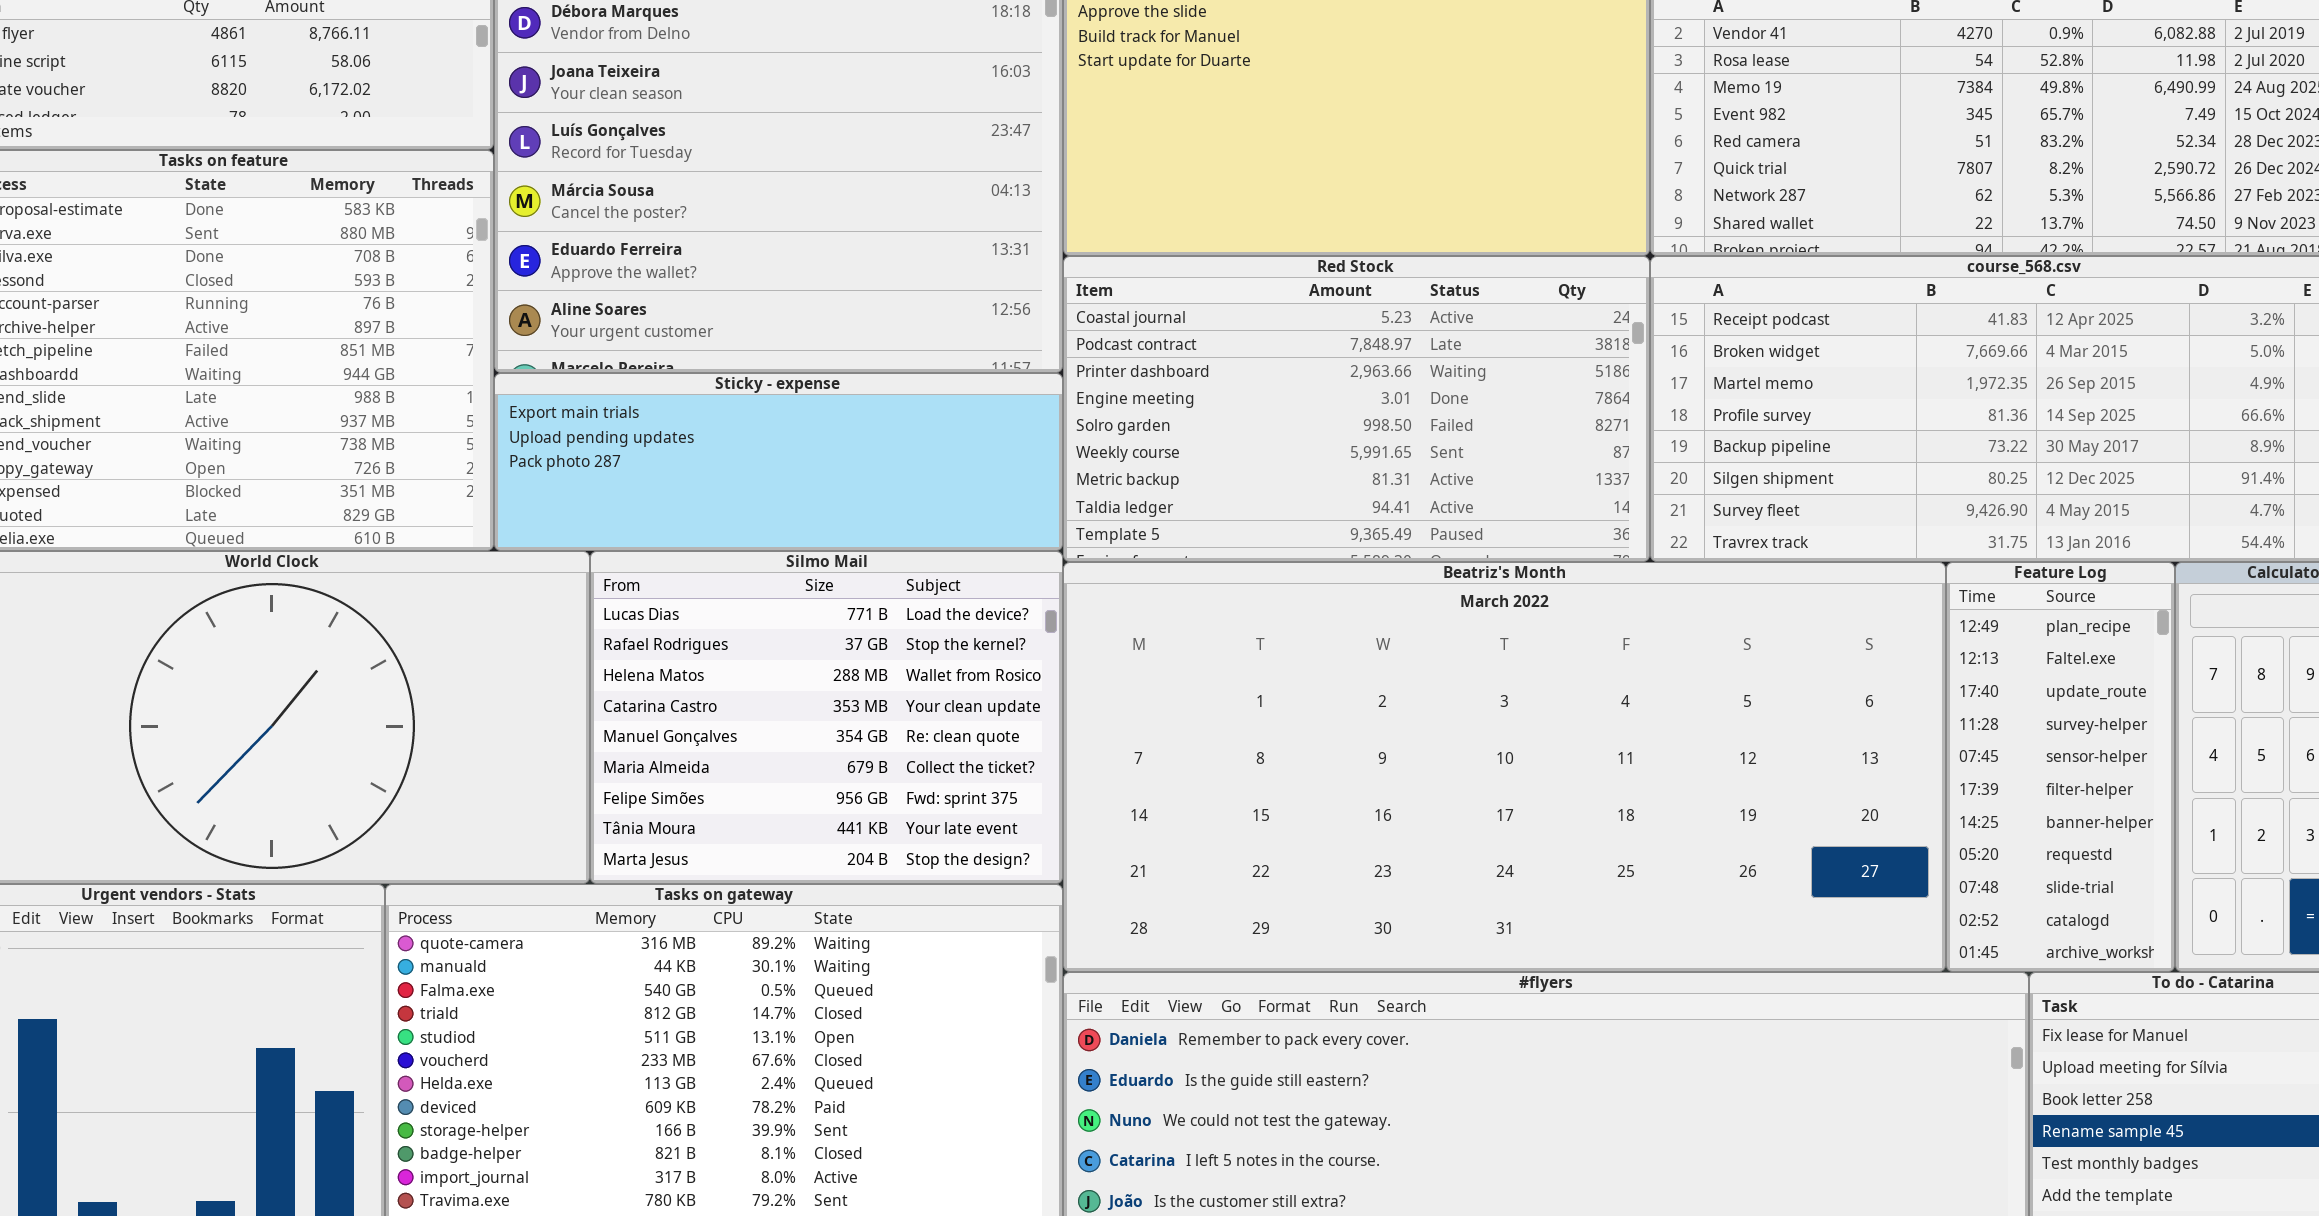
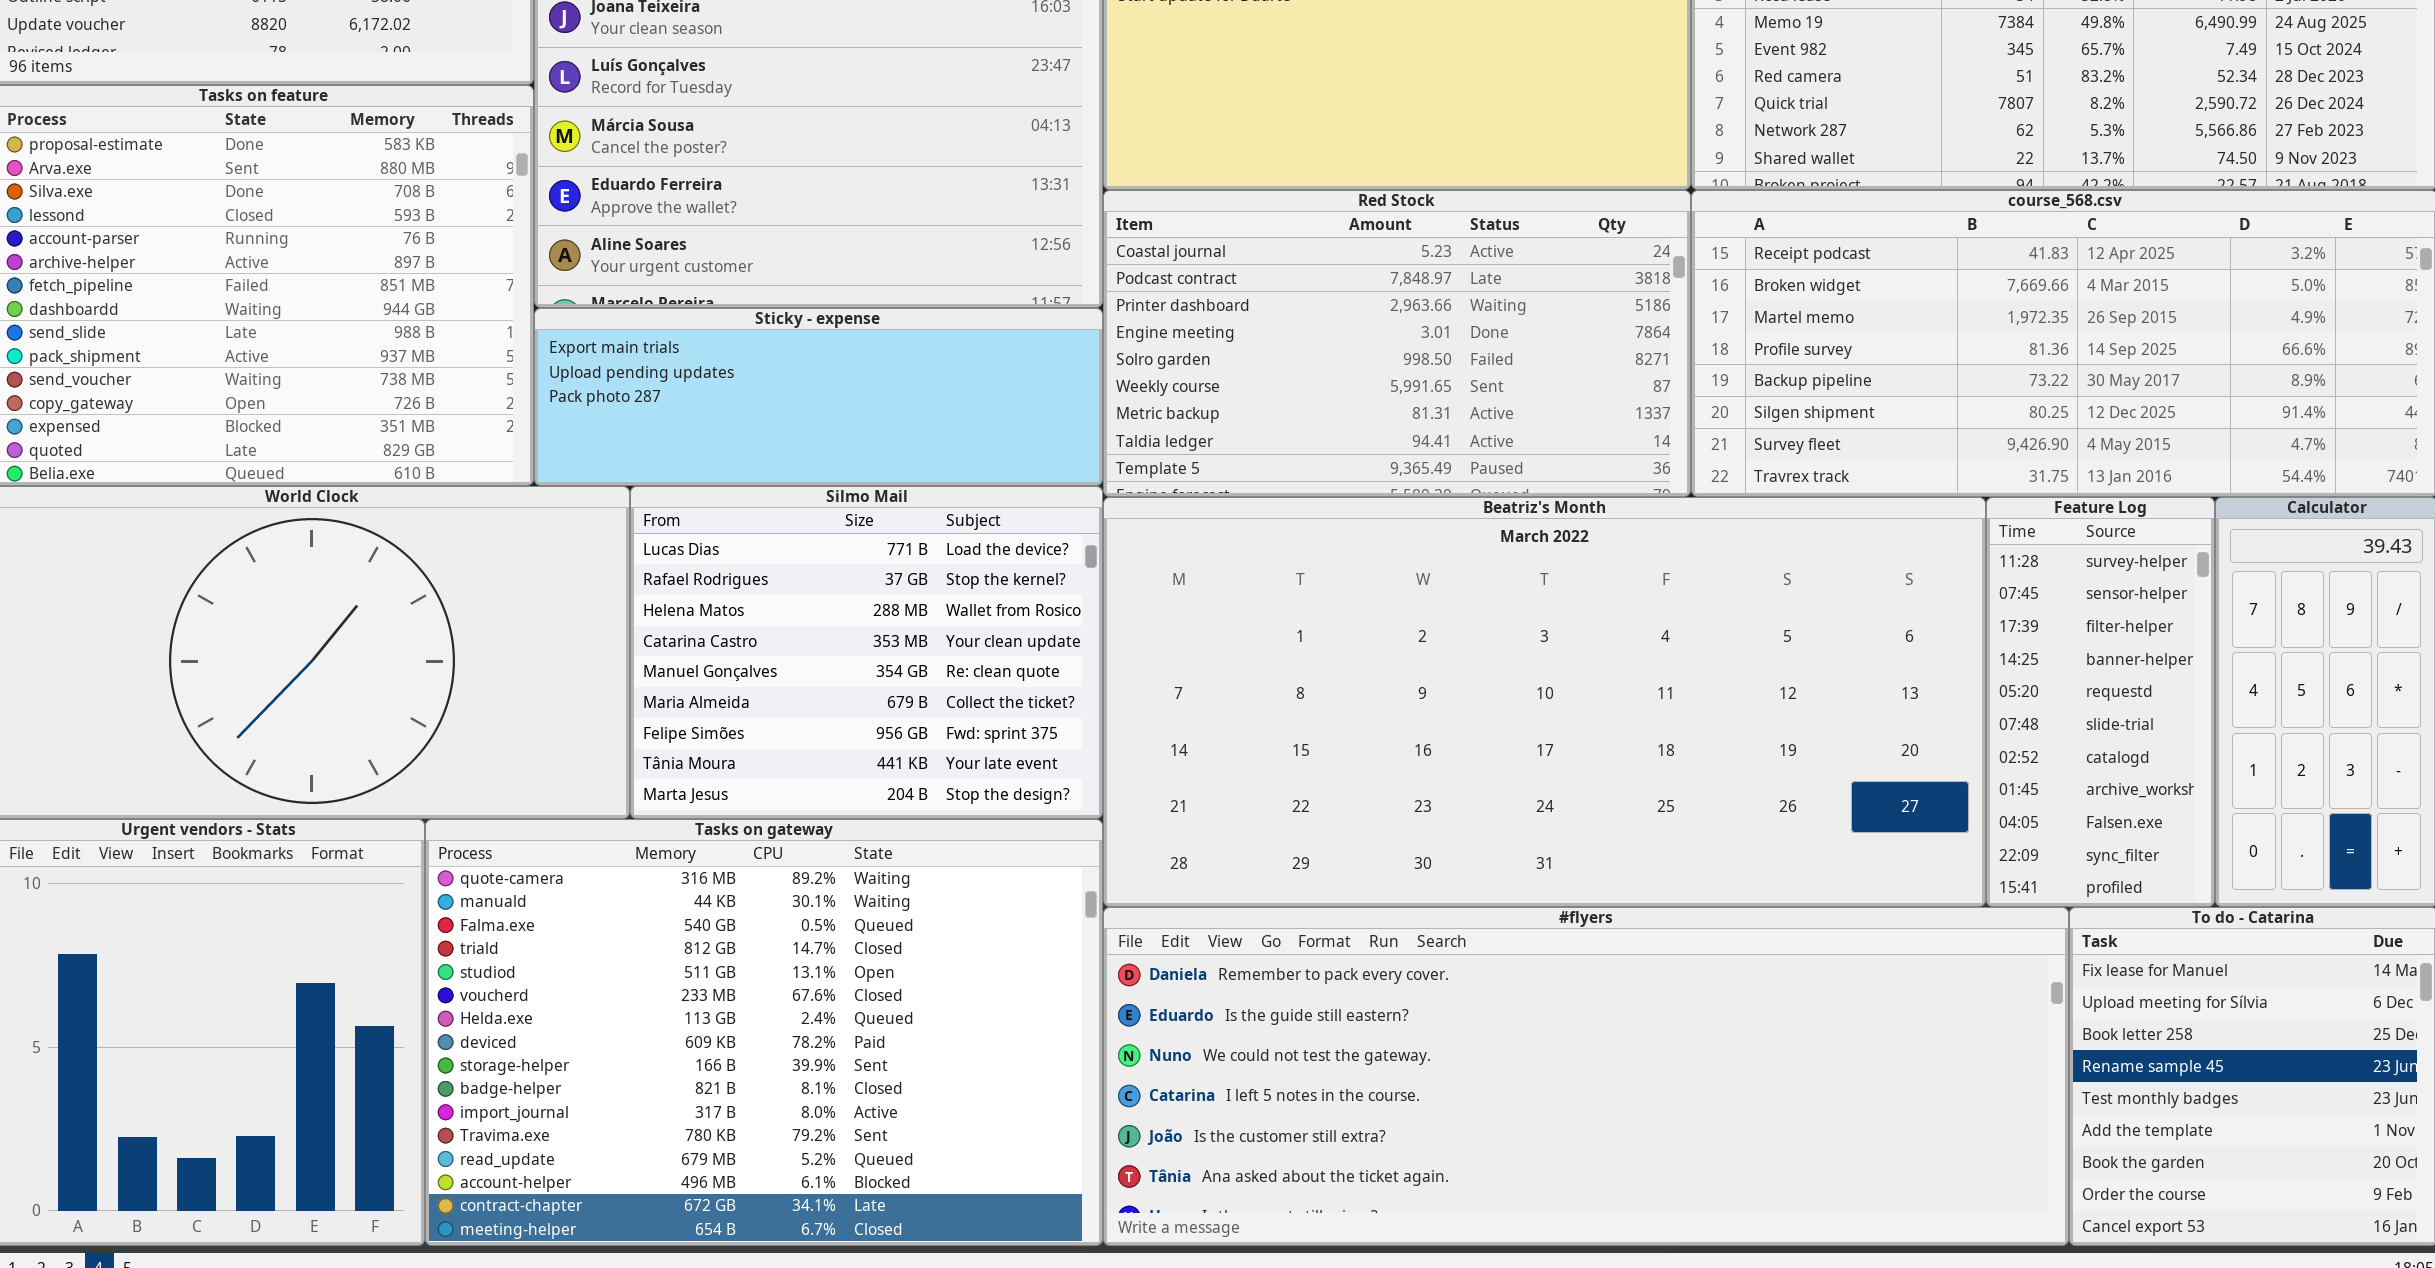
Feature Log: [1946,562,2175,972] -> [1986,497,2215,907], scrolled down 3 rows

